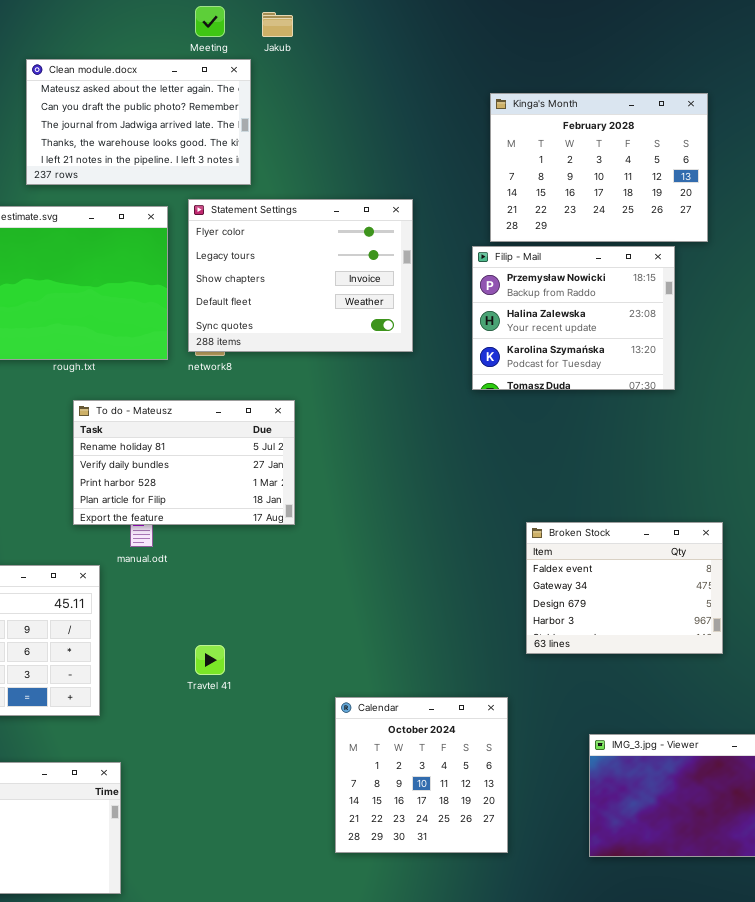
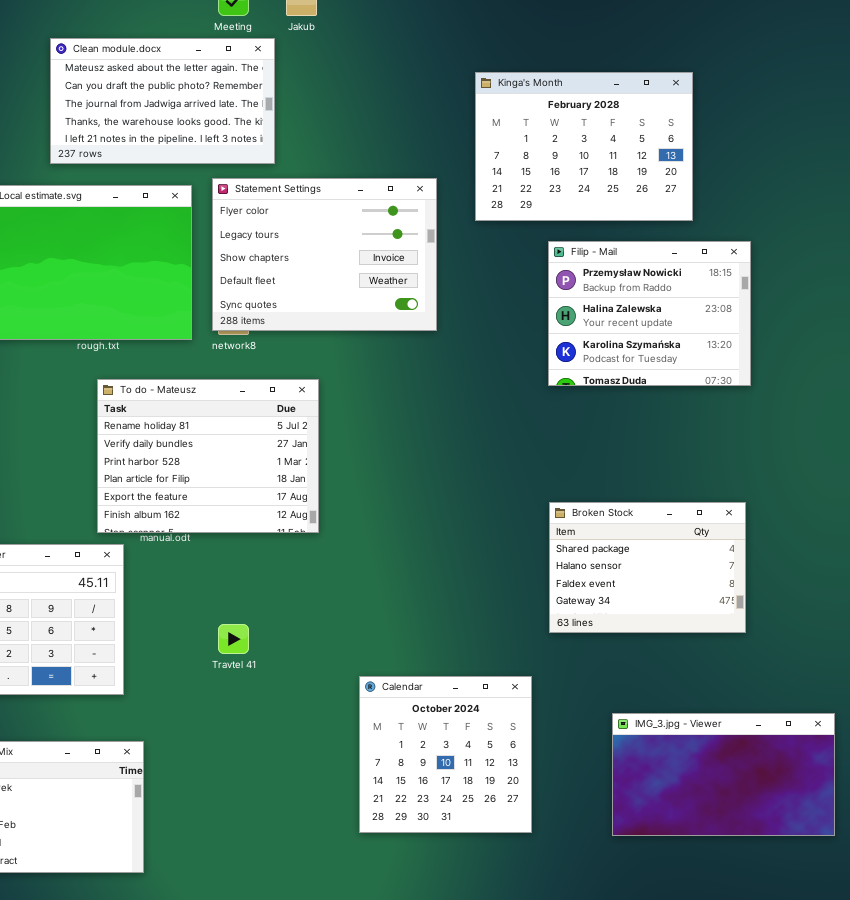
Kinga's Month: [490,93,708,242] -> [475,72,693,221], moved
Filip - Mail: [472,246,675,390] -> [548,241,751,386], moved
To do - Mateusz: [73,400,295,525] -> [97,379,319,533], resized
Broken Stock: [526,522,723,654] -> [549,502,746,633], scrolled up 2 rows

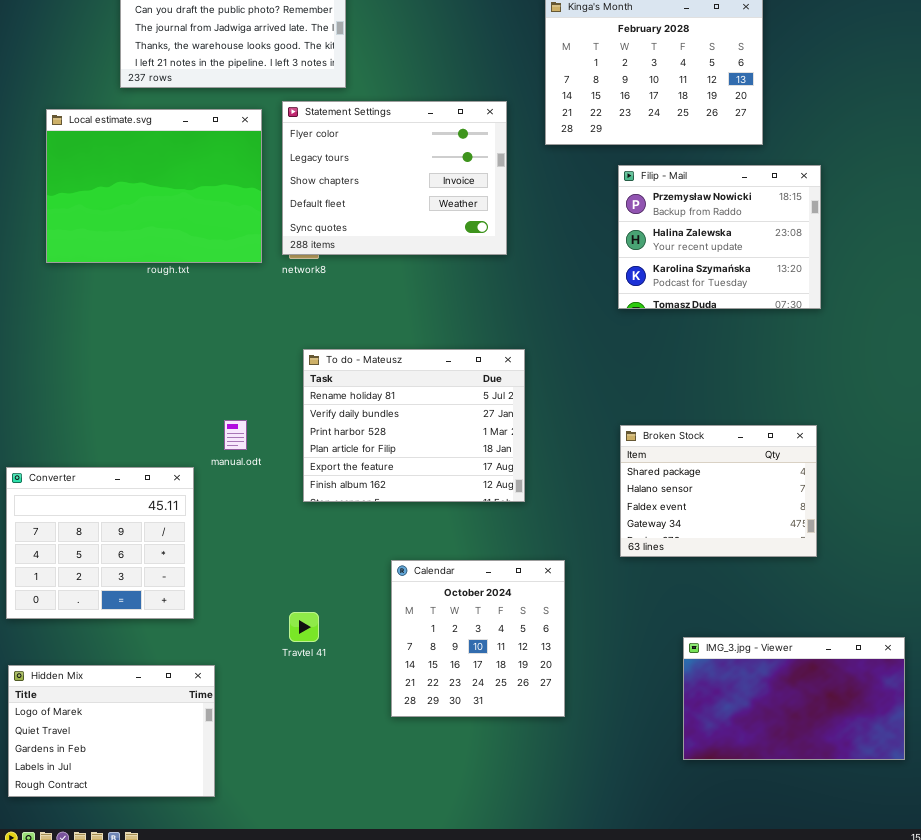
To do - Mateusz: [97,379,319,533] -> [303,349,525,502], moved
Travtel 41: [218,624,249,654] -> [289,612,319,642], moved
Calendar: [359,676,532,833] -> [391,560,565,717], moved

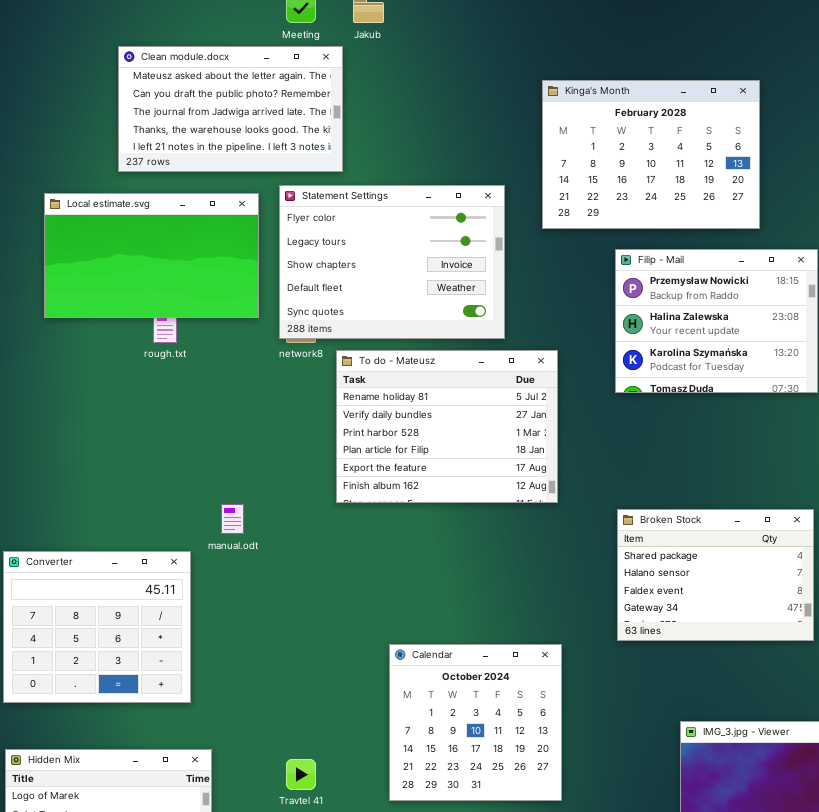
Local estimate.svg: [46,109,262,263] -> [44,193,259,318], resized
To do - Mateusz: [303,349,525,502] -> [336,350,558,503], moved
Travtel 41: [289,612,319,642] -> [286,759,316,790], moved

